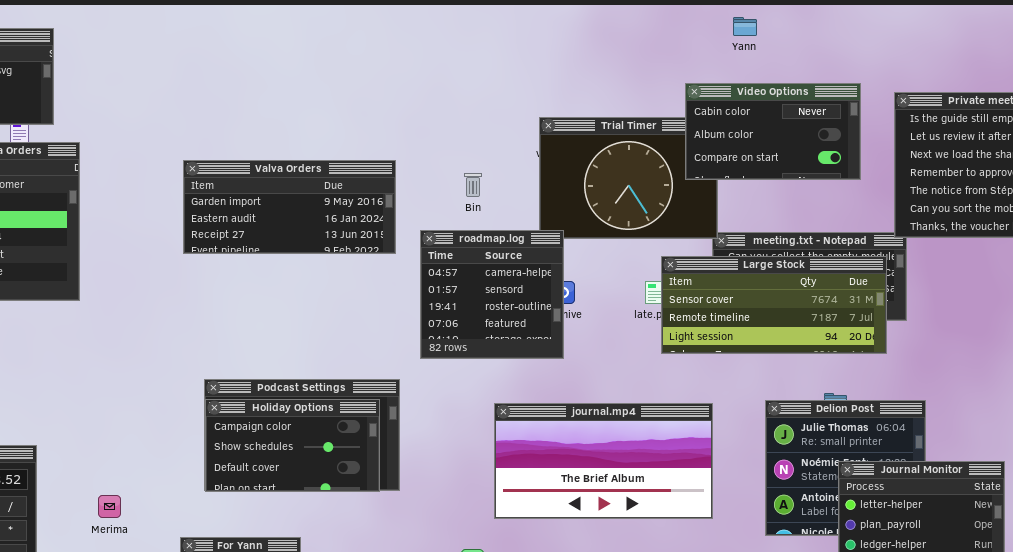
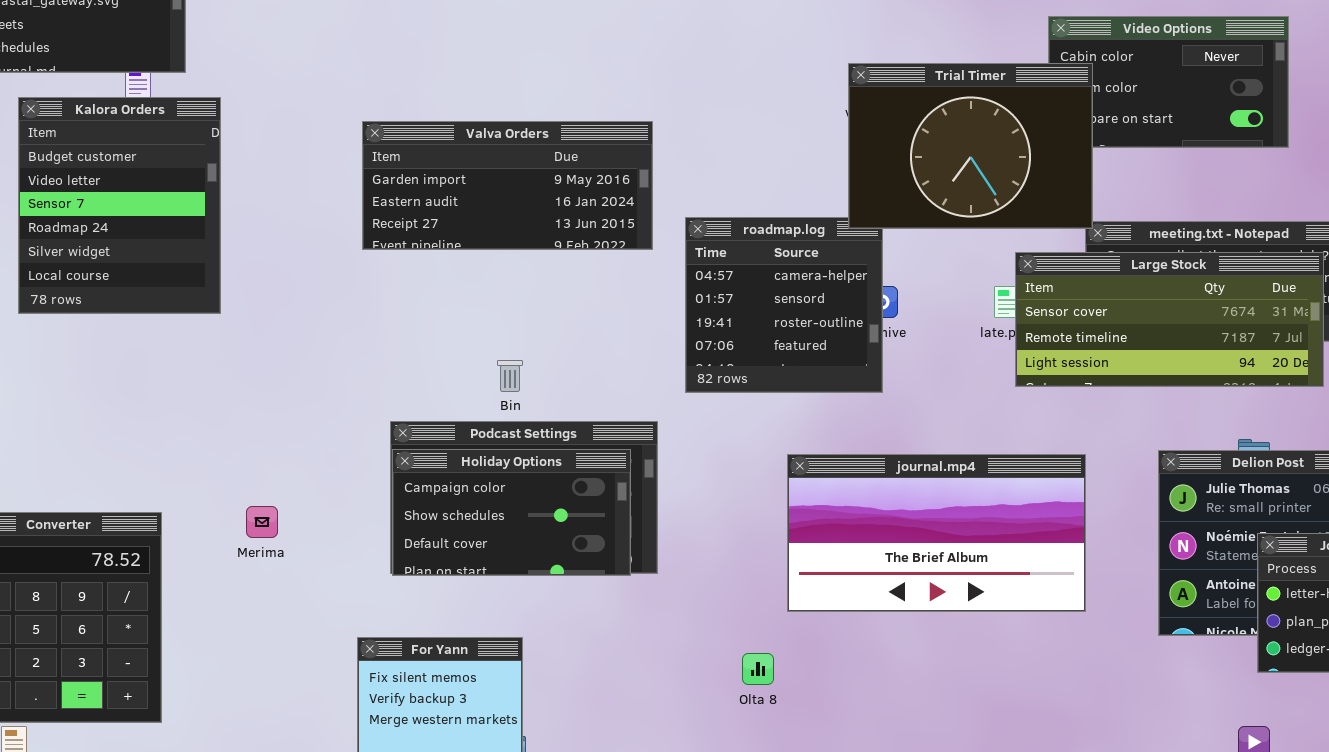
Trial Timer: [539,117,718,239] -> [848,63,1093,229], raised
Bin: [464,173,482,197] -> [497,360,523,392], moved
Merima: [98,495,121,518] -> [246,506,278,538], moved

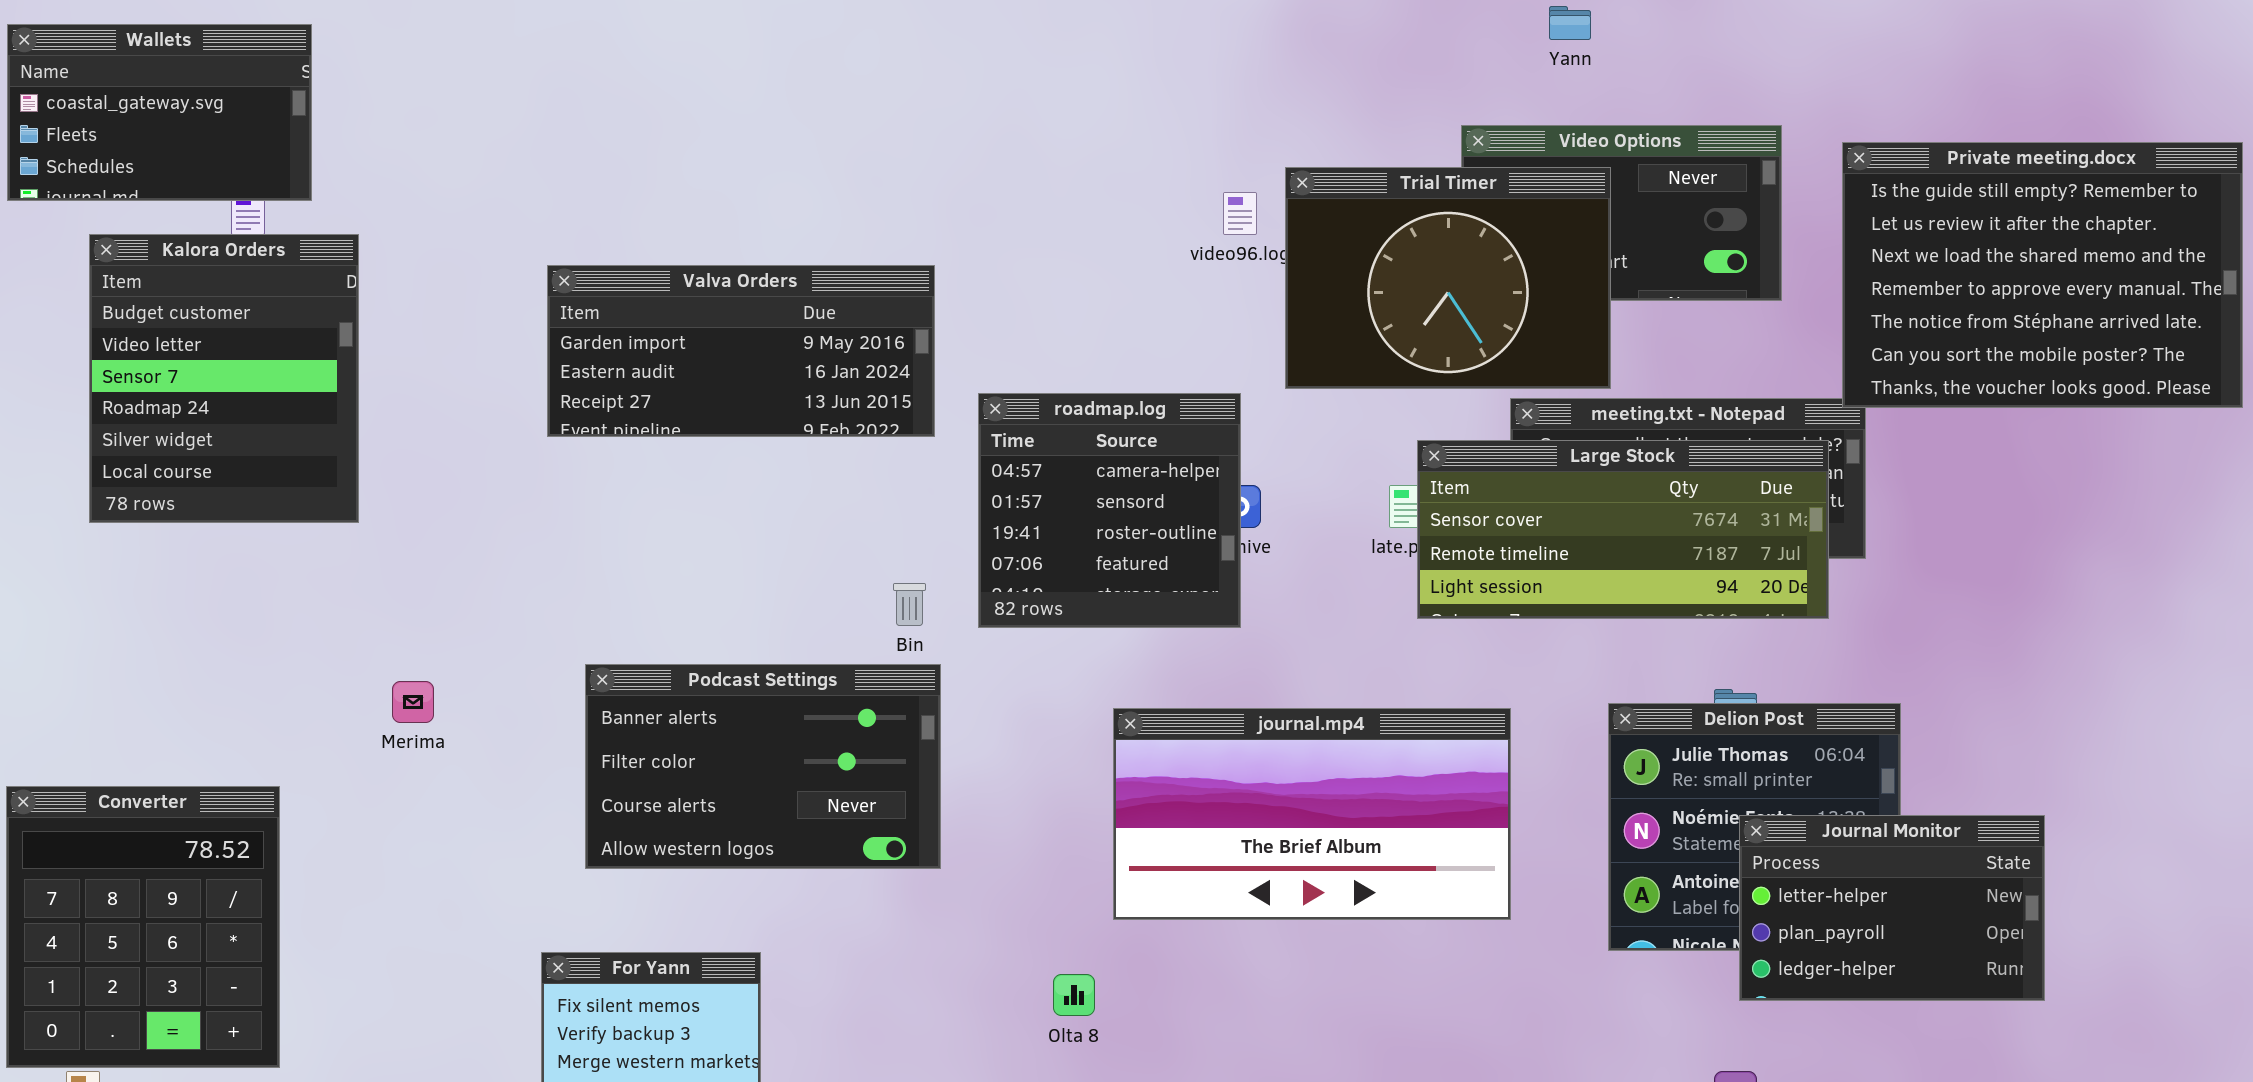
Trial Timer: [848,63,1093,229] -> [1285,167,1611,389], moved
Bin: [497,360,523,392] -> [893,583,926,626], moved
Holiday Options: [392,449,631,576] -> none, closed
Merima: [246,506,278,538] -> [392,681,434,723], moved

